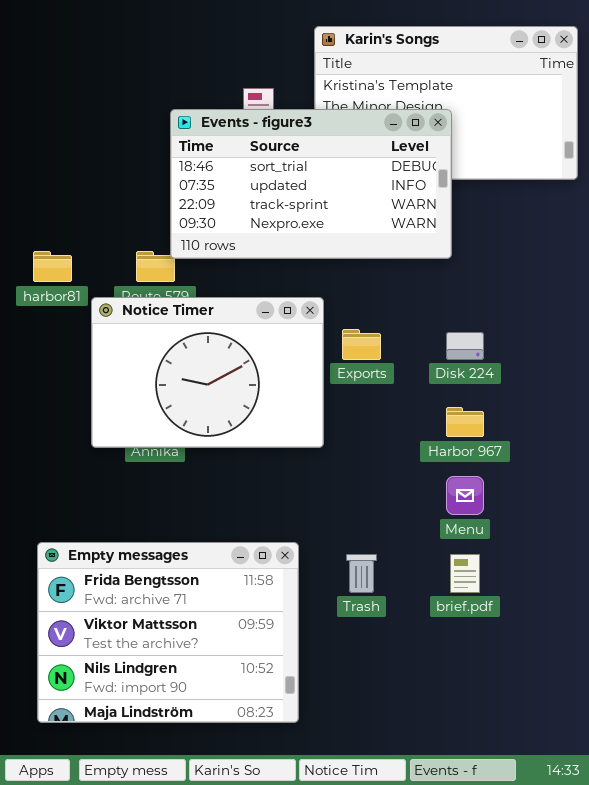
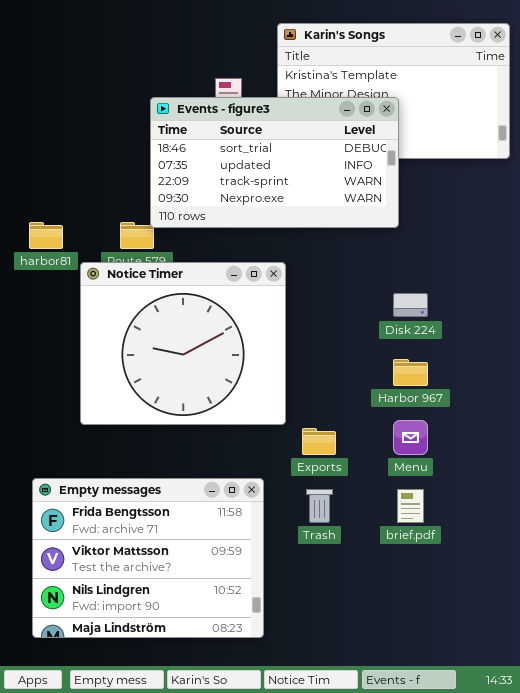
Notice Timer: [91,297,324,448] -> [80,262,286,425], resized
Exports: [342,329,381,360] -> [302,428,336,455], moved

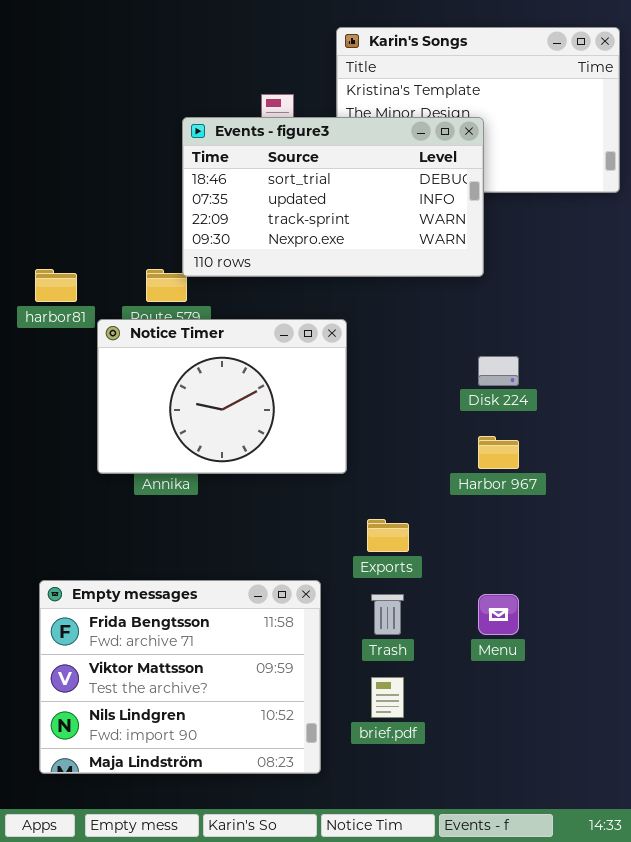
Notice Timer: [80,262,286,425] -> [97,319,347,474], resized
Menu: [393,420,428,455] -> [478,594,519,635], moved
brief.pdf: [397,489,424,523] -> [371,677,404,718], moved

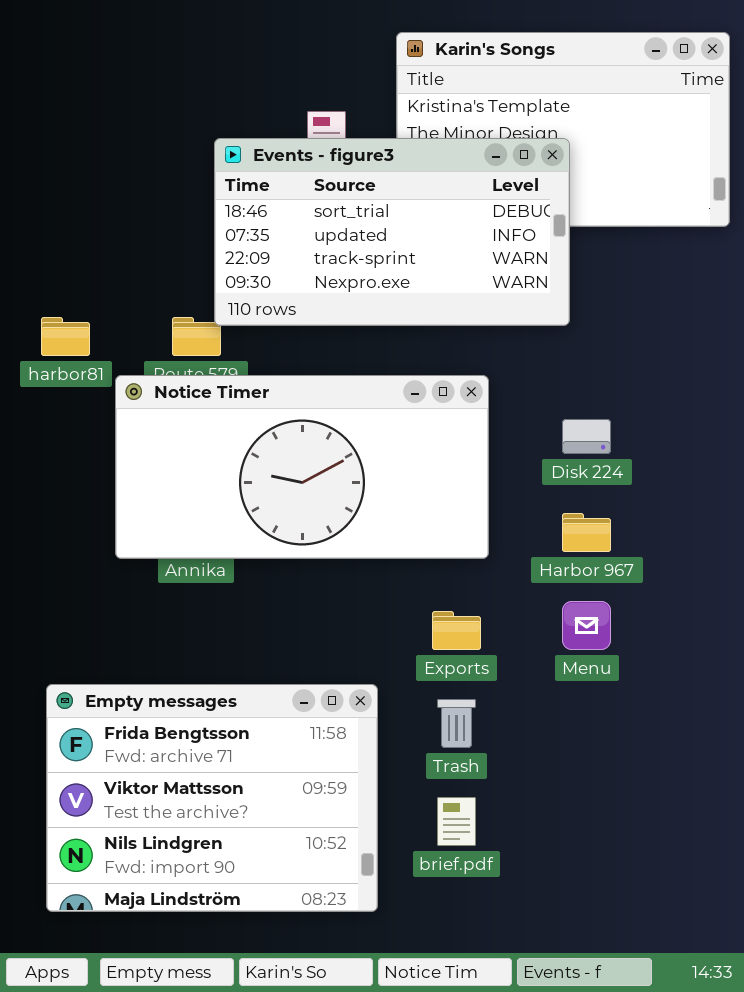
Notice Timer: [97,319,347,474] -> [115,375,489,559], resized
Menu: [478,594,519,635] -> [562,601,611,650], moved

